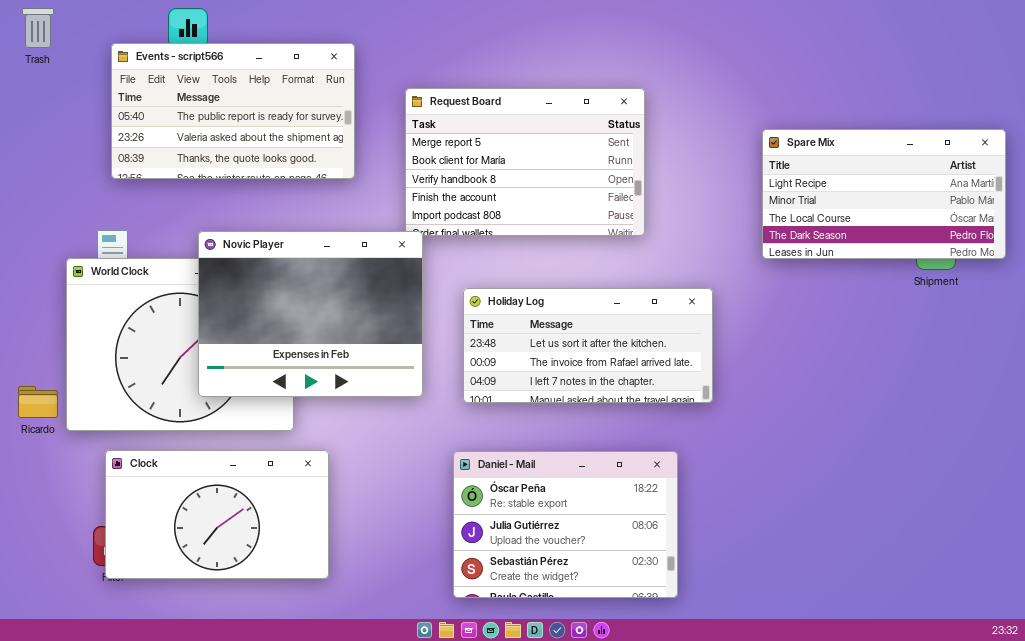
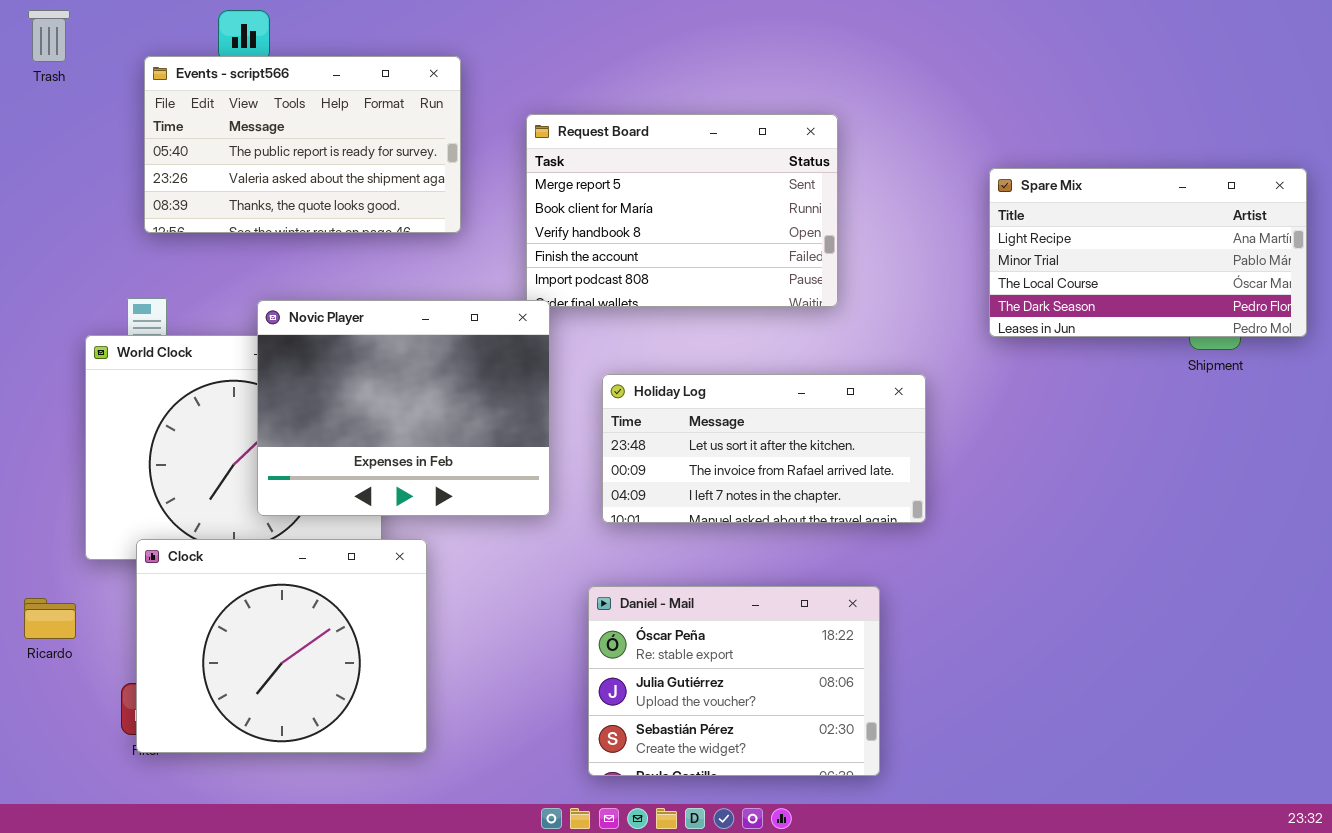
Ricardo: [18,386,58,418] -> [24,598,76,639], moved
Clock: [105,450,329,579] -> [136,539,427,753], resized

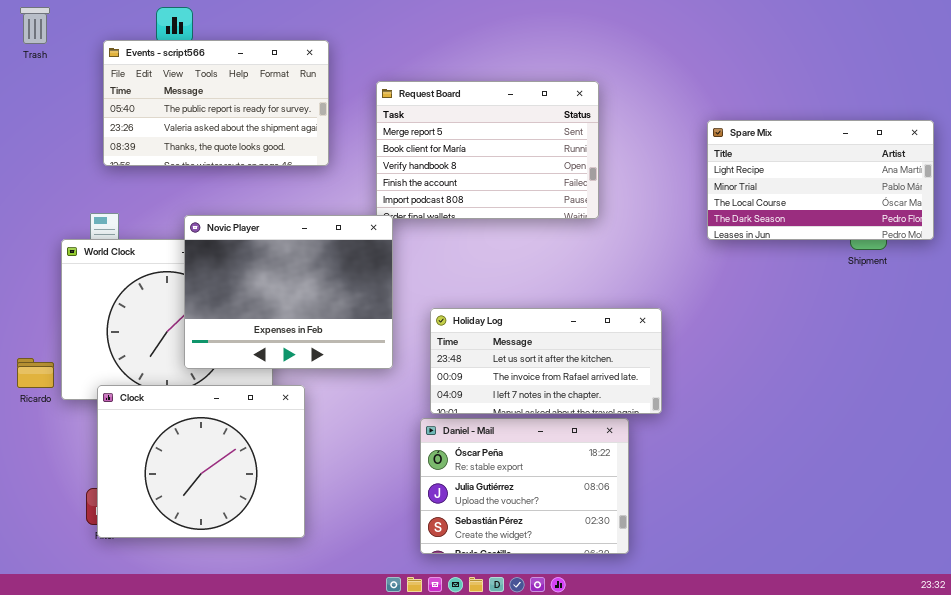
Holiday Log: [602,374,926,523] -> [430,308,662,414], moved
Ricardo: [24,598,76,639] -> [17,358,54,388], moved

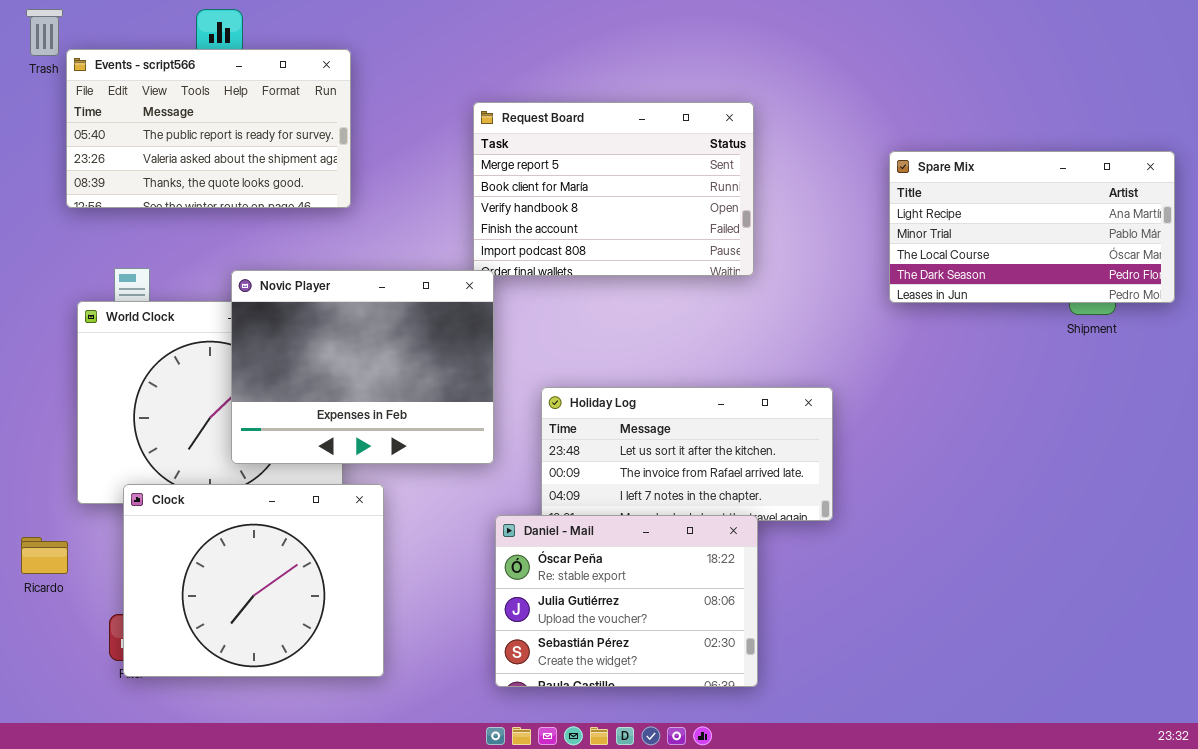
Events - script566: [103,40,329,166] -> [66,49,351,208], moved
Ricardo: [17,358,54,388] -> [21,537,68,574], moved
Daniel - Mail: [420,418,629,554] -> [495,515,758,687], moved

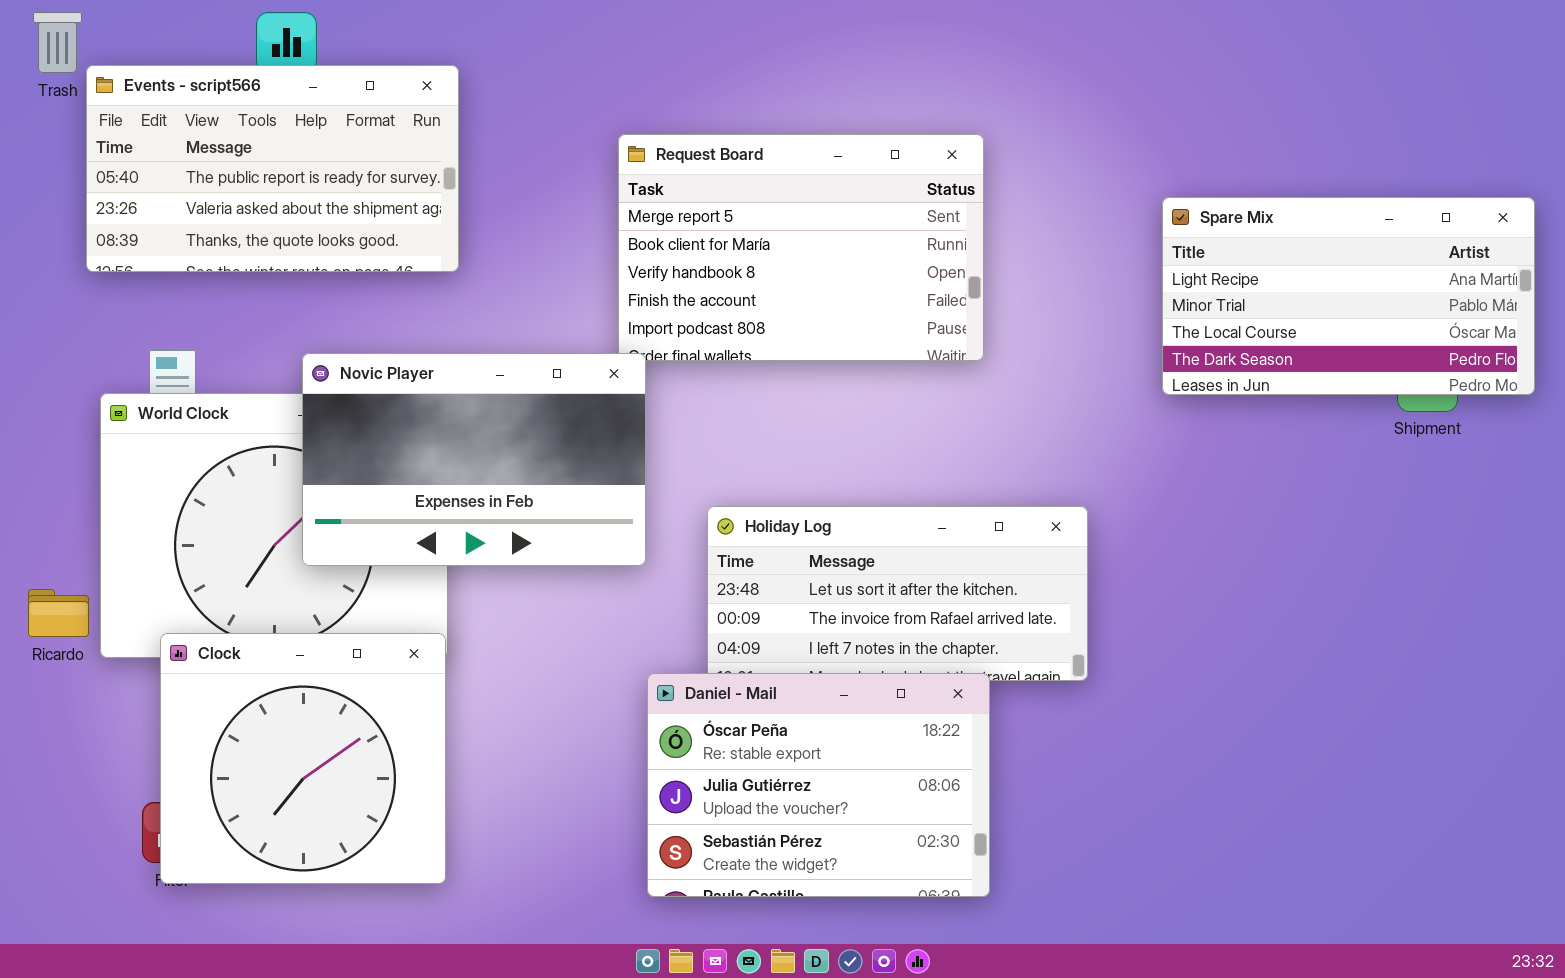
Novic Player: [231,270,494,464] -> [302,353,646,566], resized
Clock: [123,484,384,677] -> [160,633,446,884], resized
Ricardo: [21,537,68,574] -> [28,589,89,637], moved

